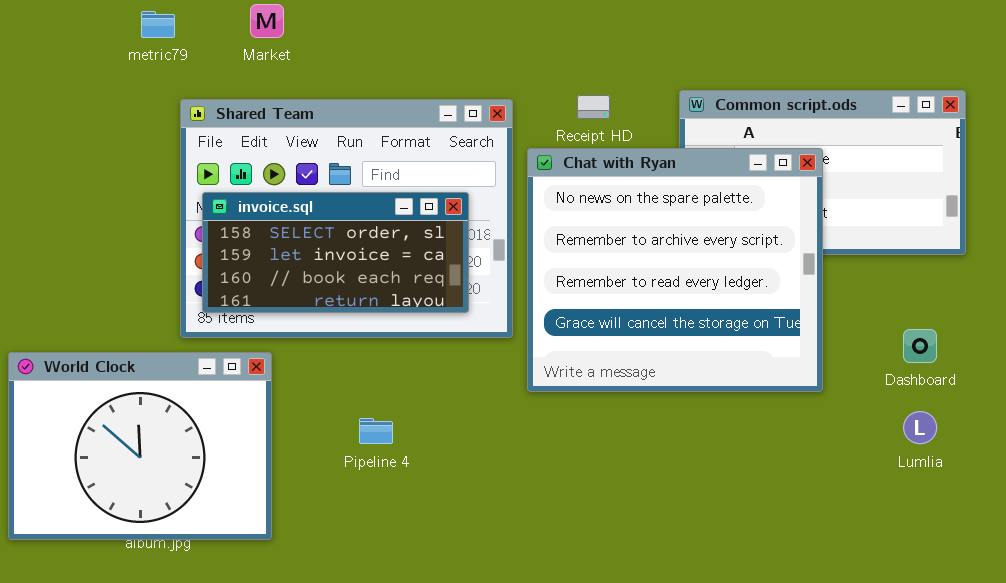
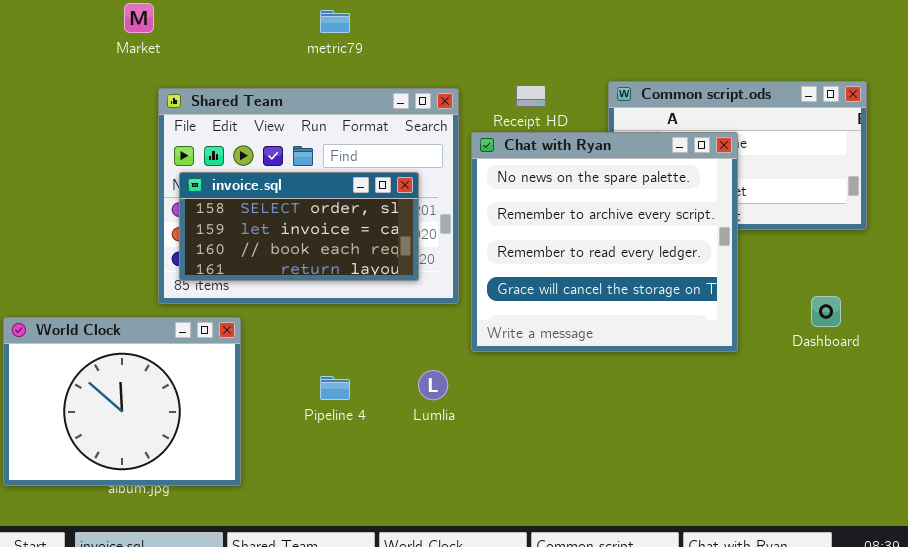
Market: [250,4,284,38] -> [124,3,154,33], moved
metric79: [141,11,175,38] -> [320,10,350,33], moved
Lumlia: [903,411,937,444] -> [418,370,448,400], moved

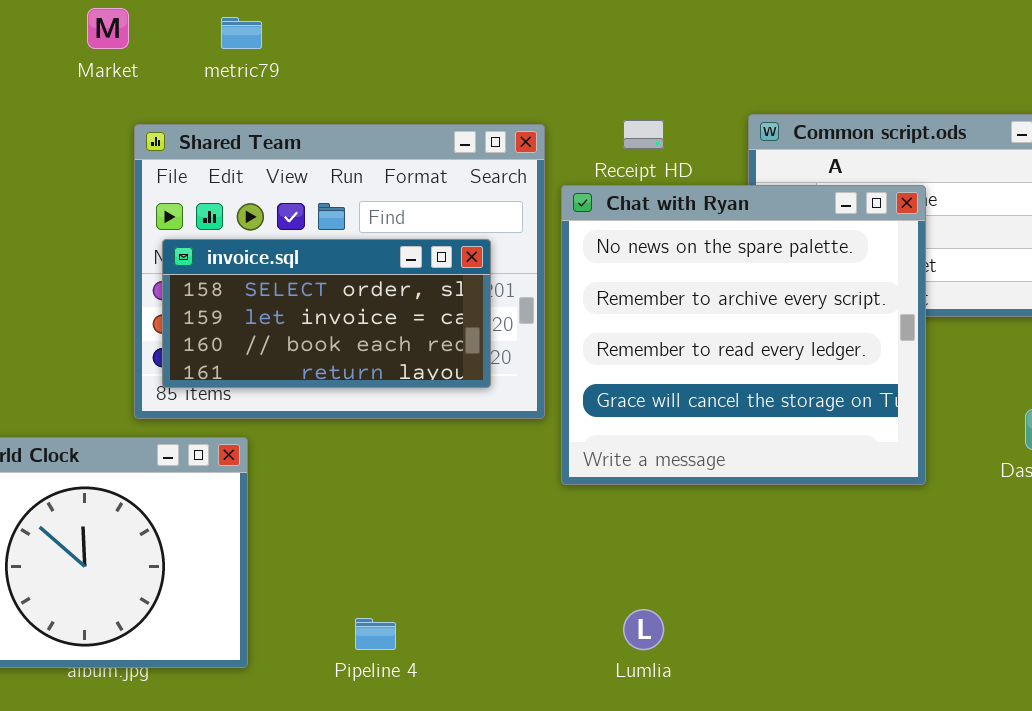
metric79: [320,10,350,33] -> [221,17,262,49], moved
Lumlia: [418,370,448,400] -> [623,609,664,650], moved
Pipeline 4: [320,376,350,400] -> [355,618,396,650], moved

